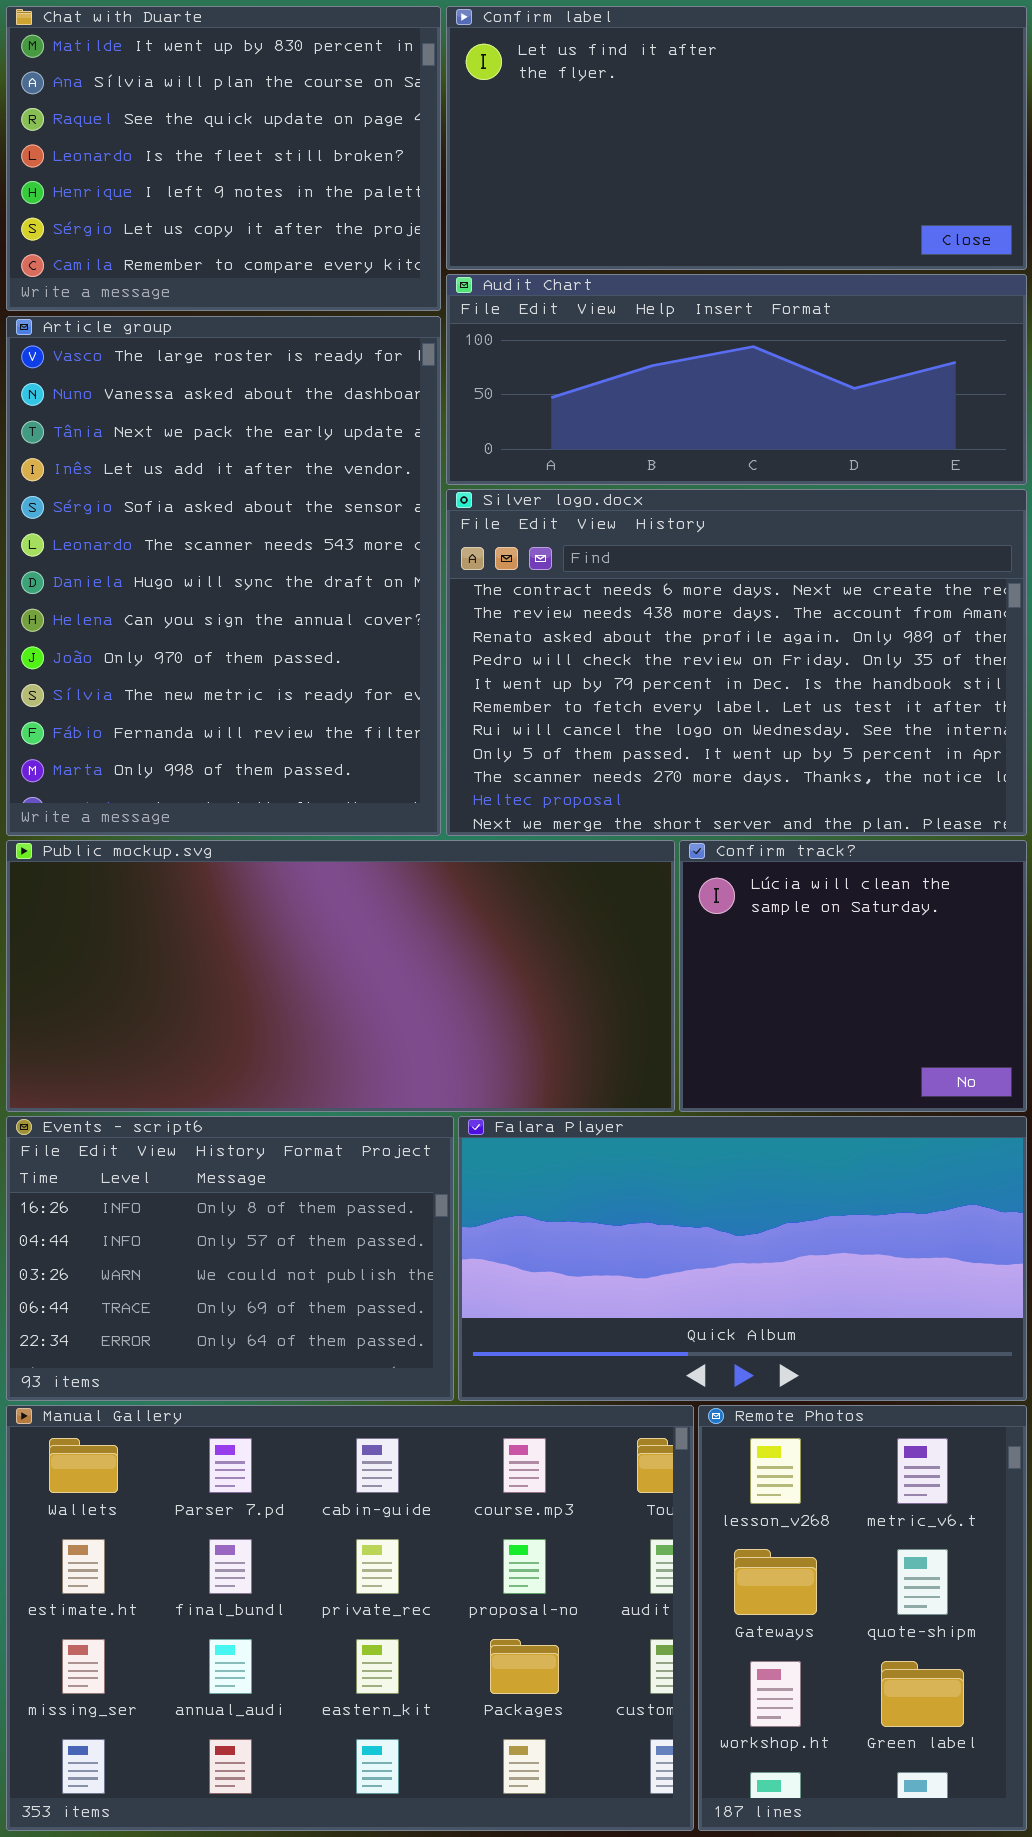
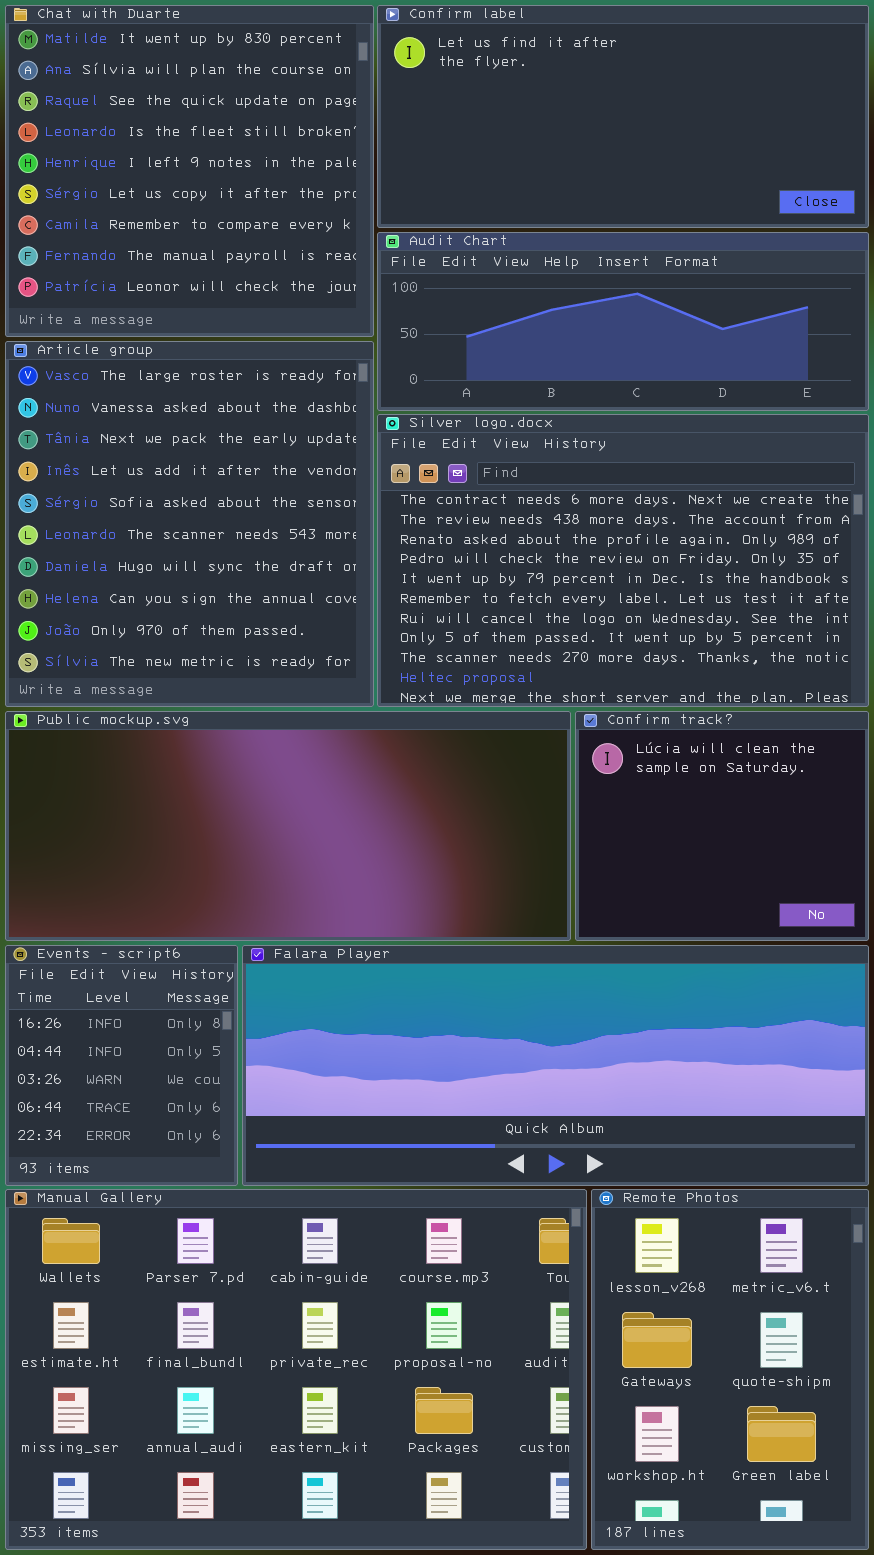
Chat with Duarte: [6,6,441,311] -> [5,5,374,337], resized
Article group: [6,316,441,836] -> [5,341,374,707], resized
Events - script6: [6,1116,454,1401] -> [5,945,238,1186], resized
Falara Player: [458,1116,1027,1401] -> [242,945,869,1186], resized

